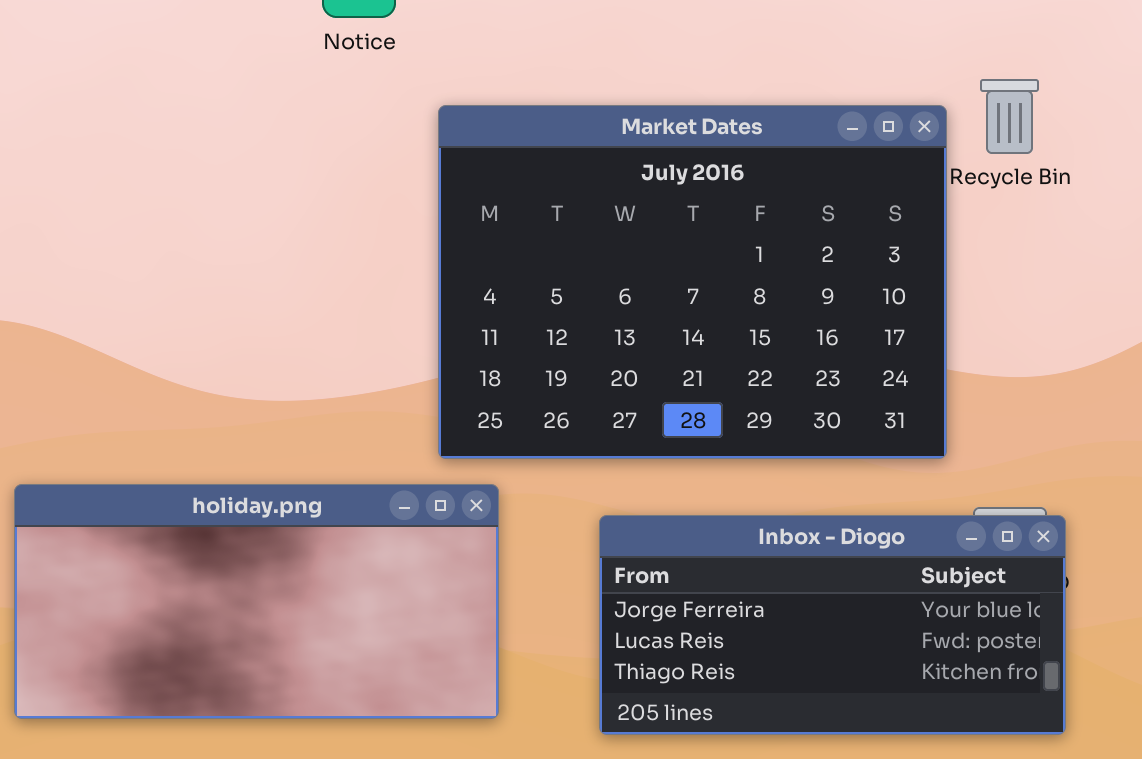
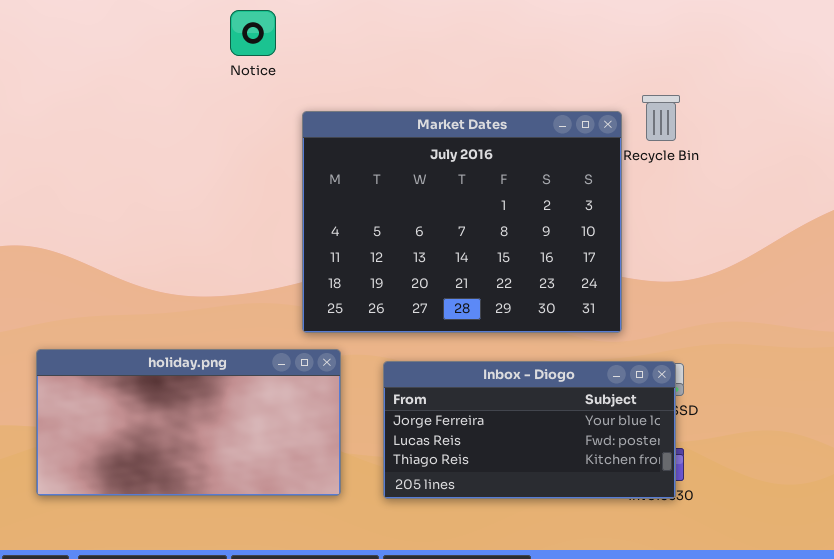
Inbox - Diogo: [599,515,1066,735] -> [383,361,676,499], moved

